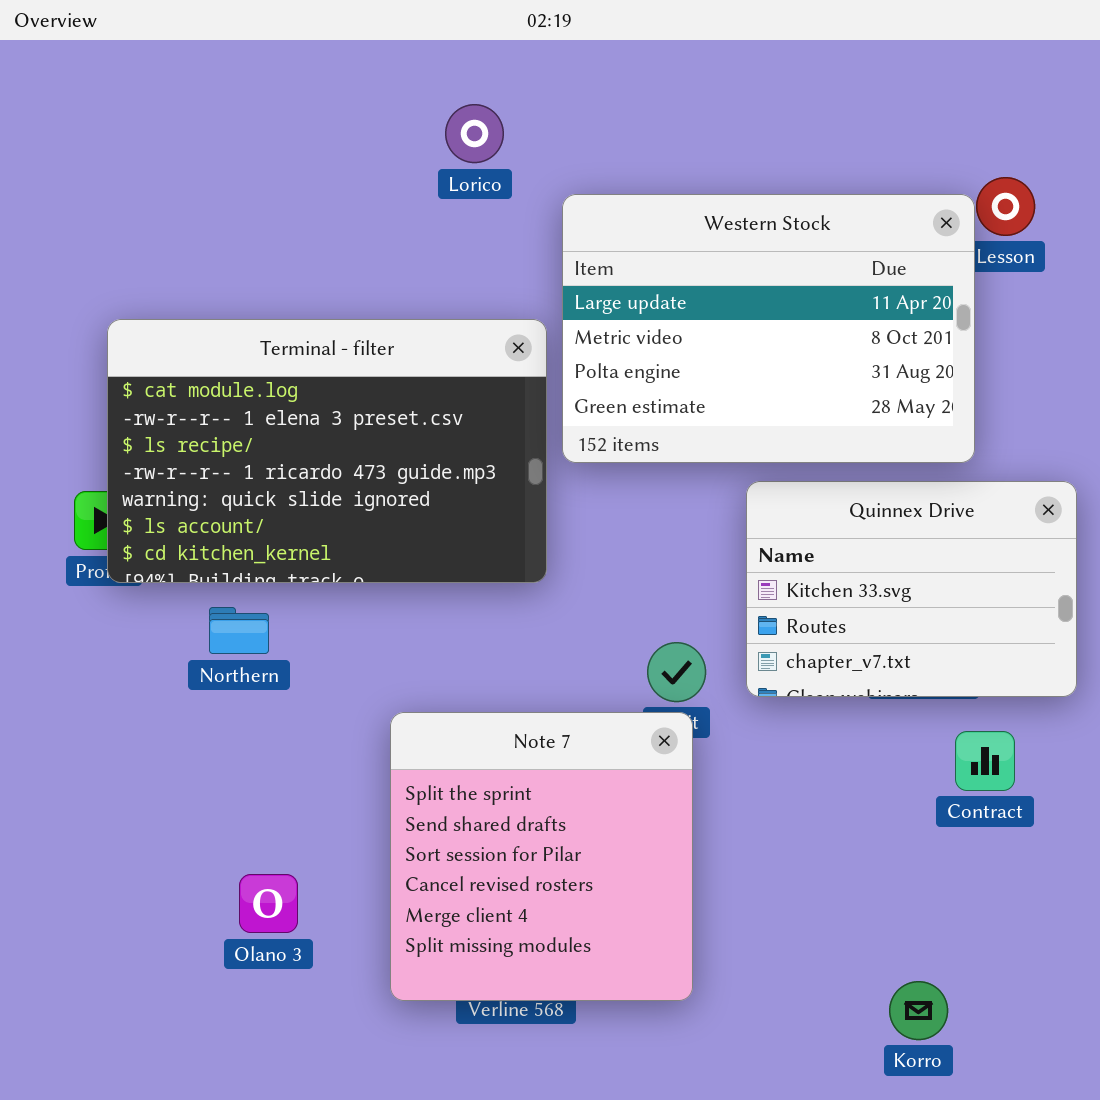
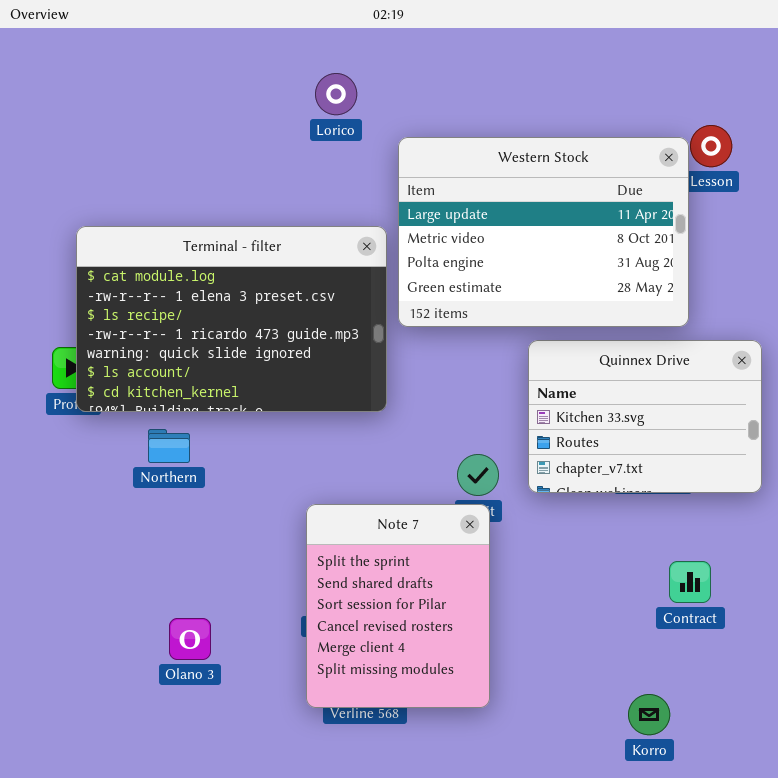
Note 7: [390,712,693,1001] -> [306,504,490,708], resized
Contract: [955,731,1015,791] -> [669,561,711,603], moved

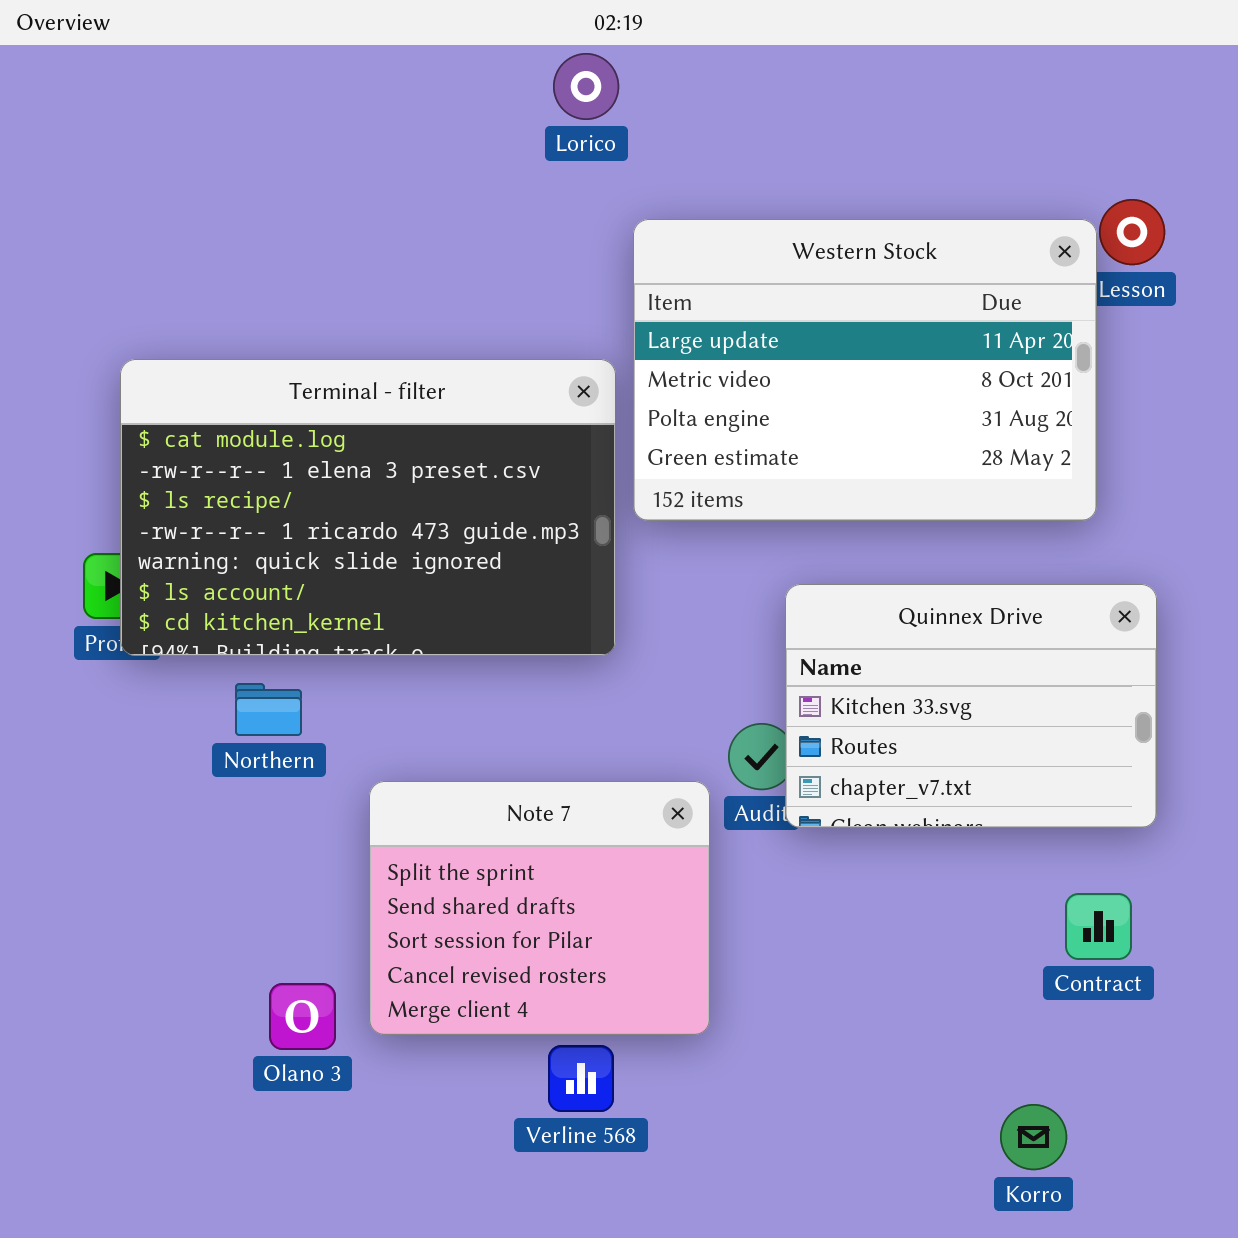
Lorico: [315,73,357,115] -> [553,53,619,120], moved
Quinnex Drive: [528,340,762,493] -> [785,584,1157,828], moved
Note 7: [306,504,490,708] -> [369,781,710,1035], moved, resized

